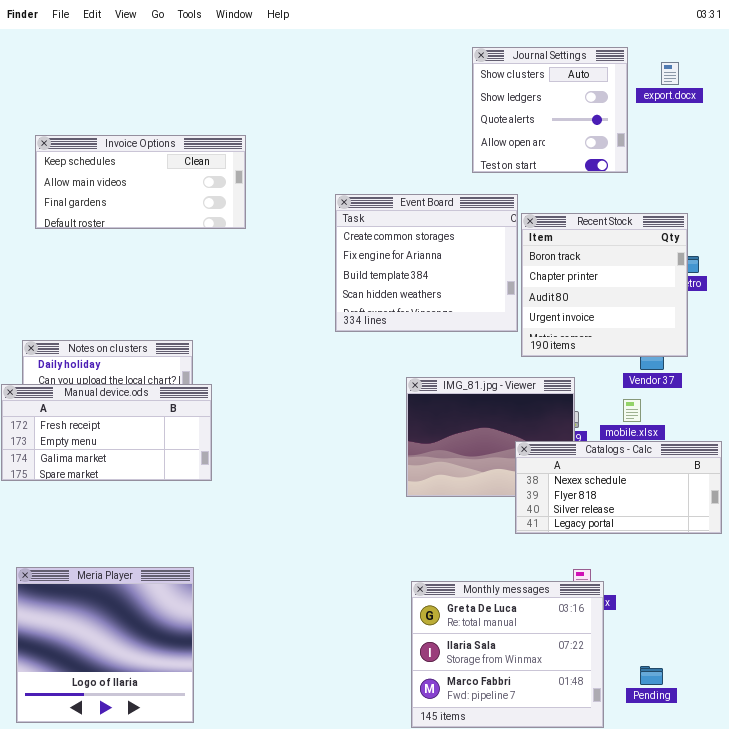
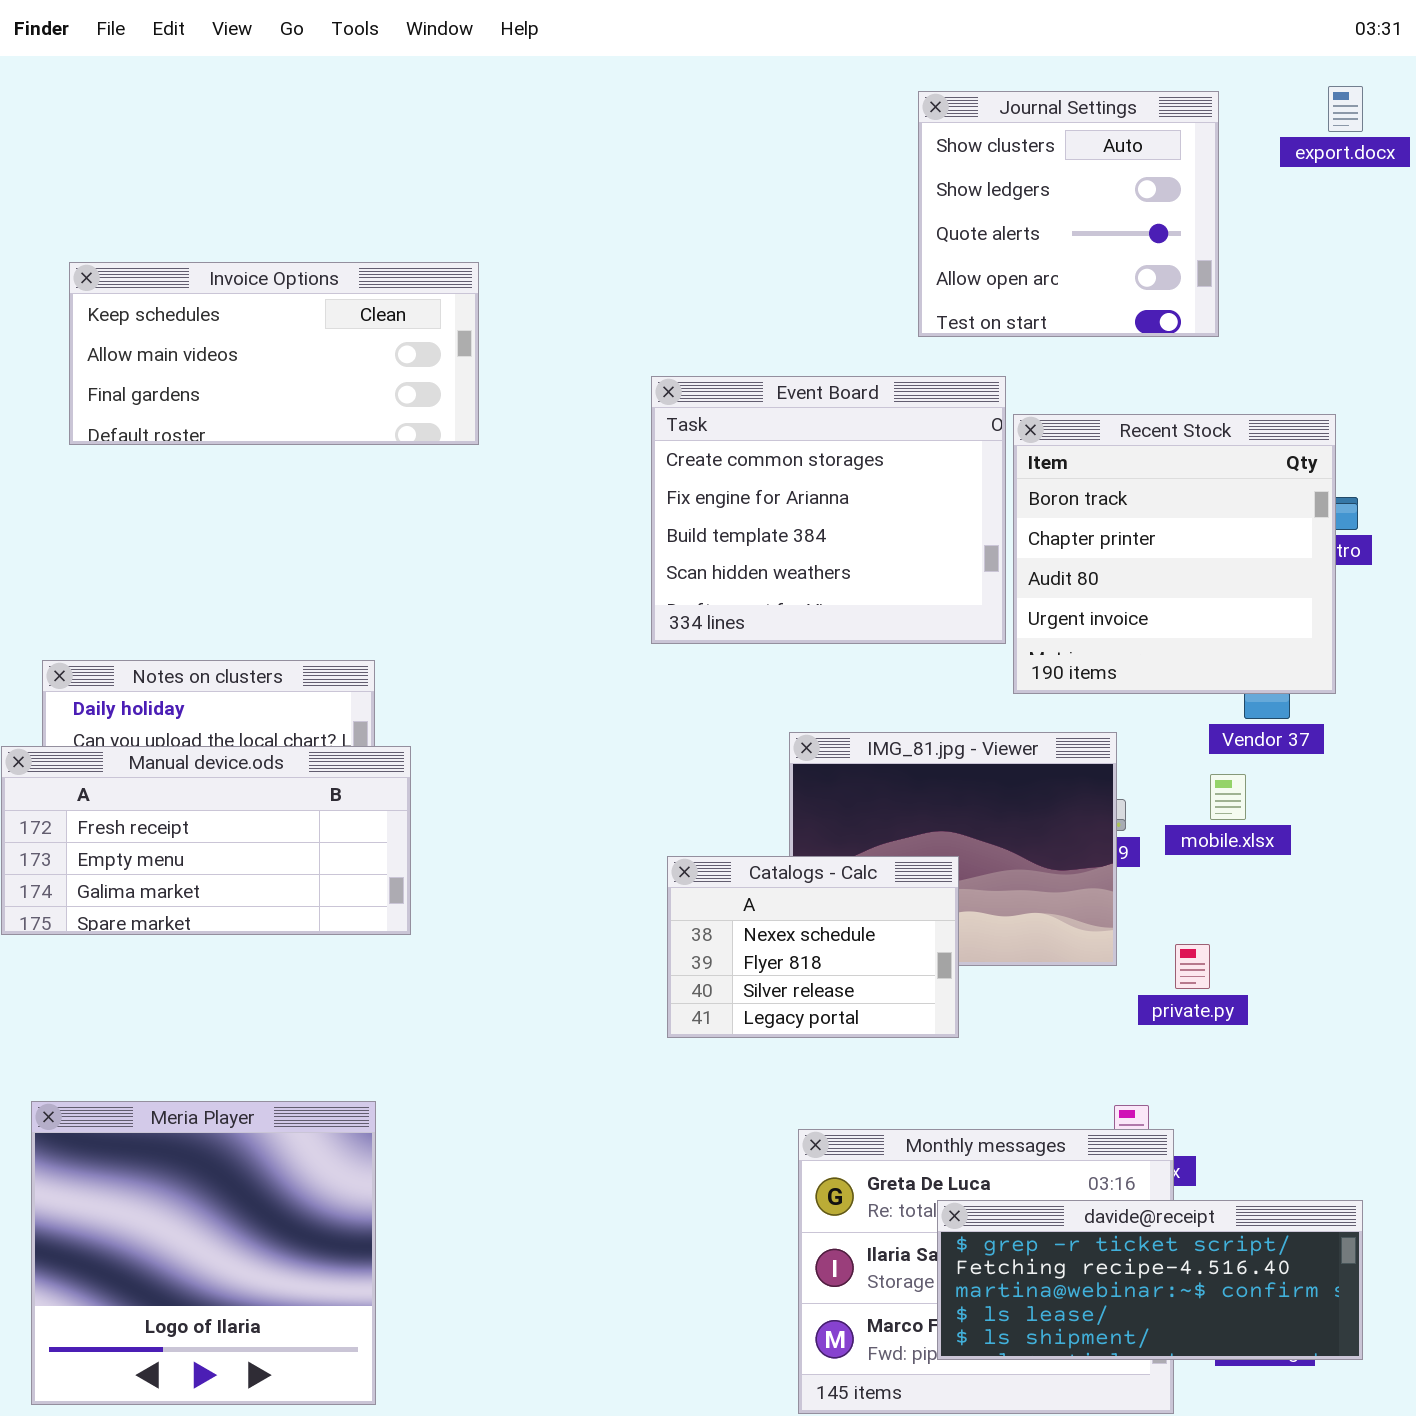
export.docx: [661,62,679,85] -> [1328,86,1363,132], moved
Catalogs - Calc: [515,441,722,534] -> [667,856,959,1038], moved, resized
davide@receipt: none -> [937,1200,1363,1360], opened

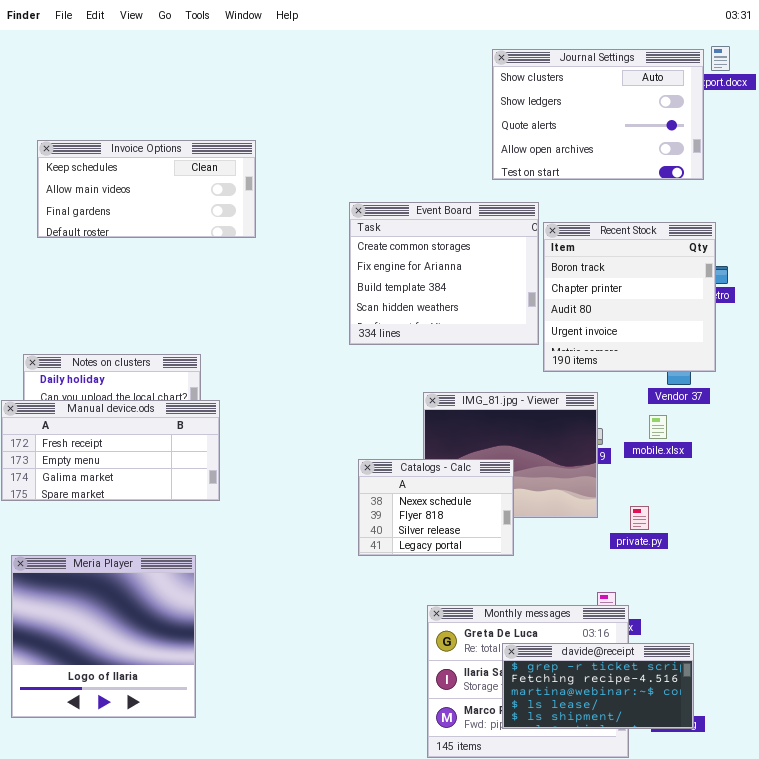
Journal Settings: [918,91,1219,337] -> [492,49,704,180], resized
Meria Player: [31,1101,376,1405] -> [11,555,196,718], moved
davide@receipt: [937,1200,1363,1360] -> [502,643,694,729], resized

